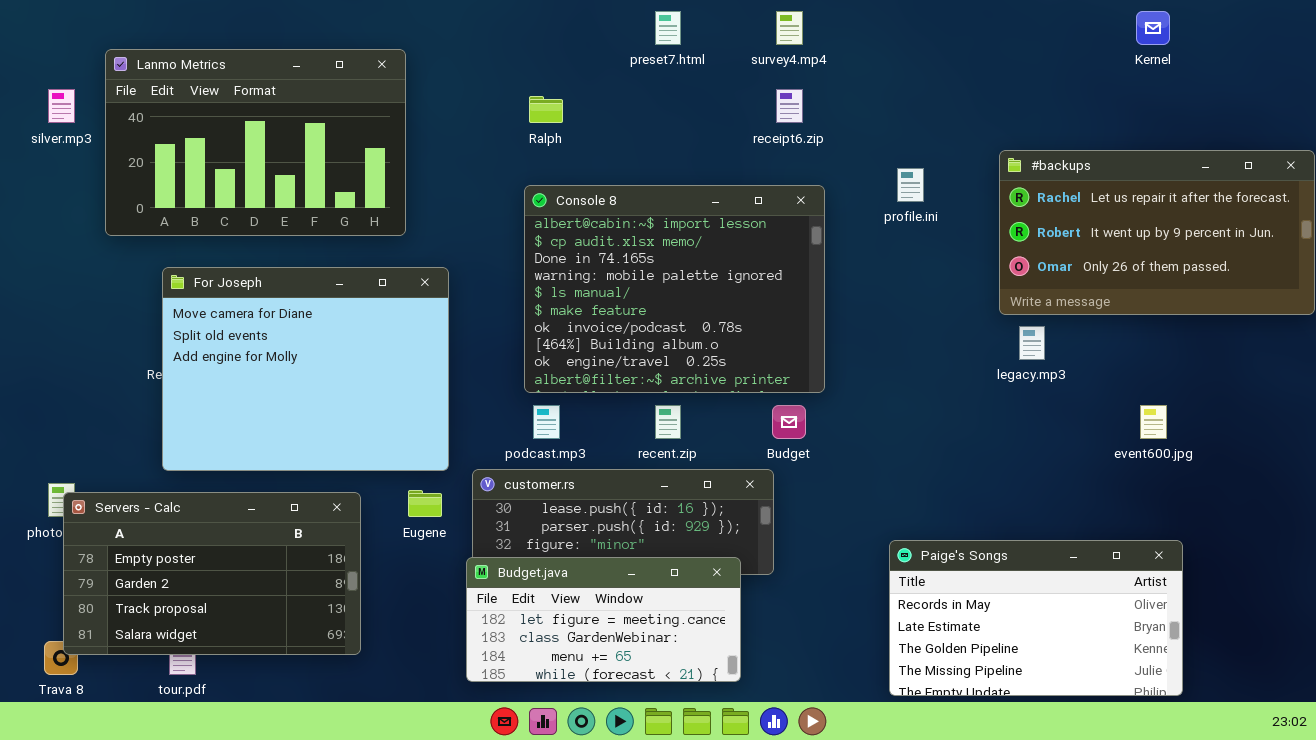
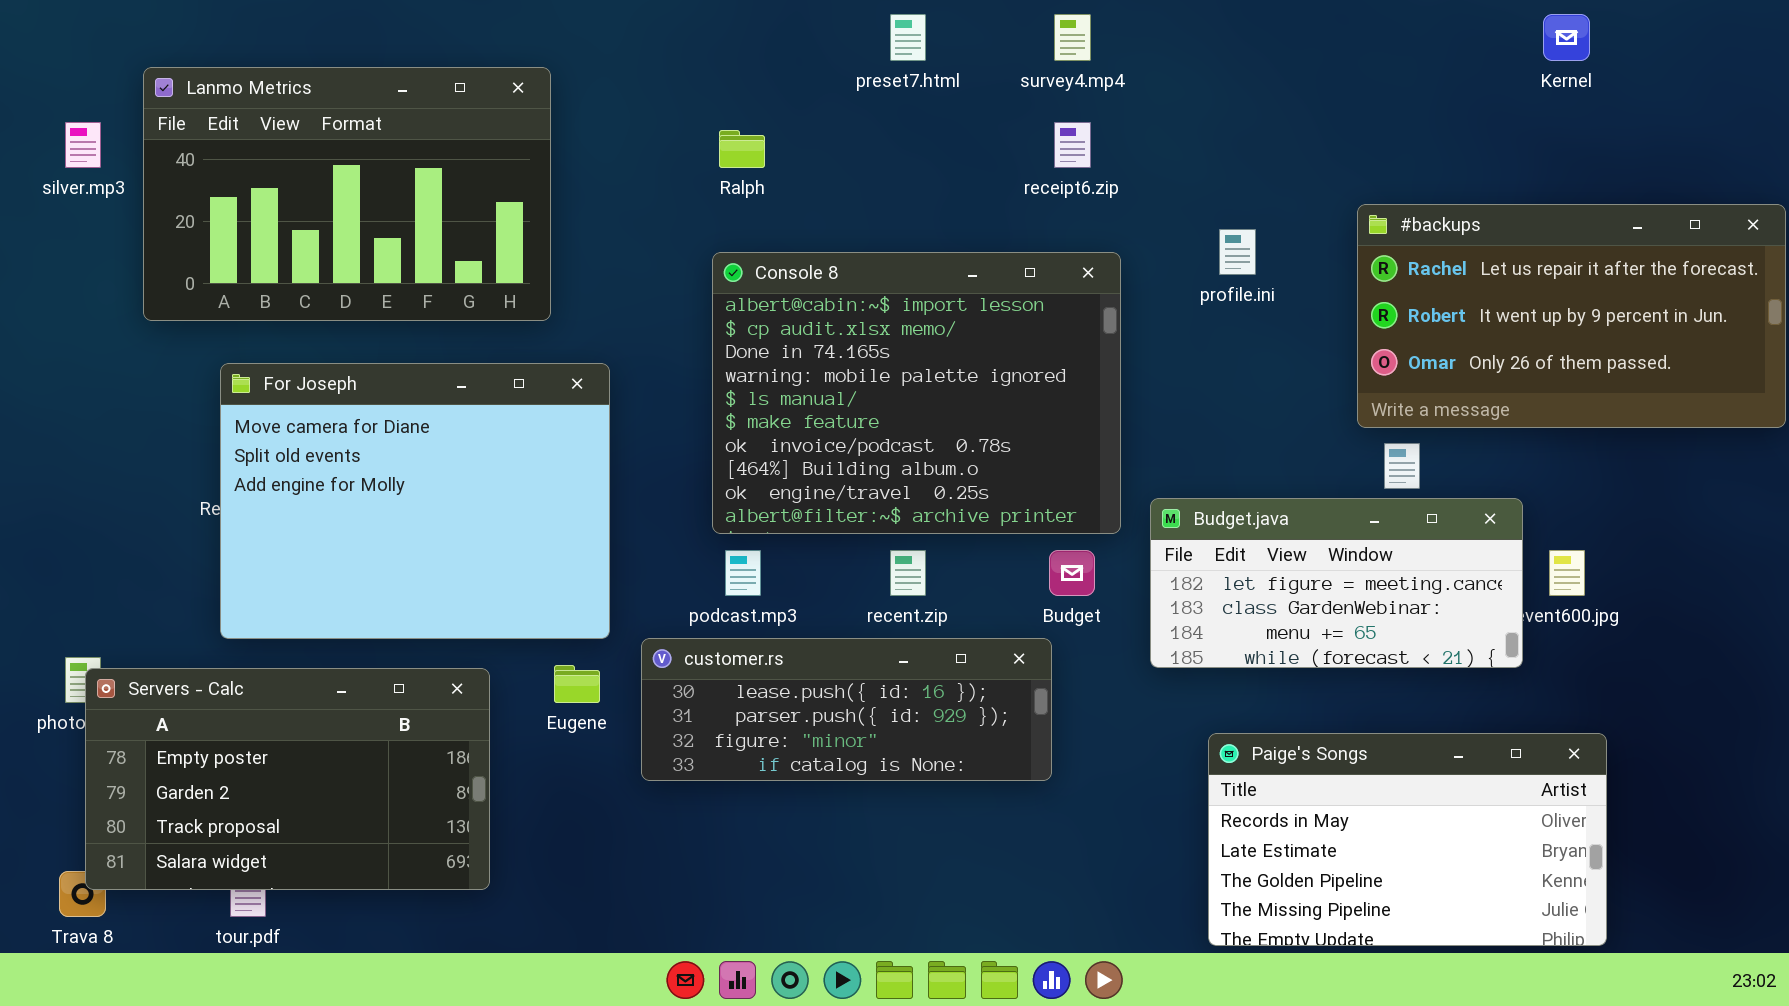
Budget.java: [466,557,741,682] -> [1150,498,1523,668], moved

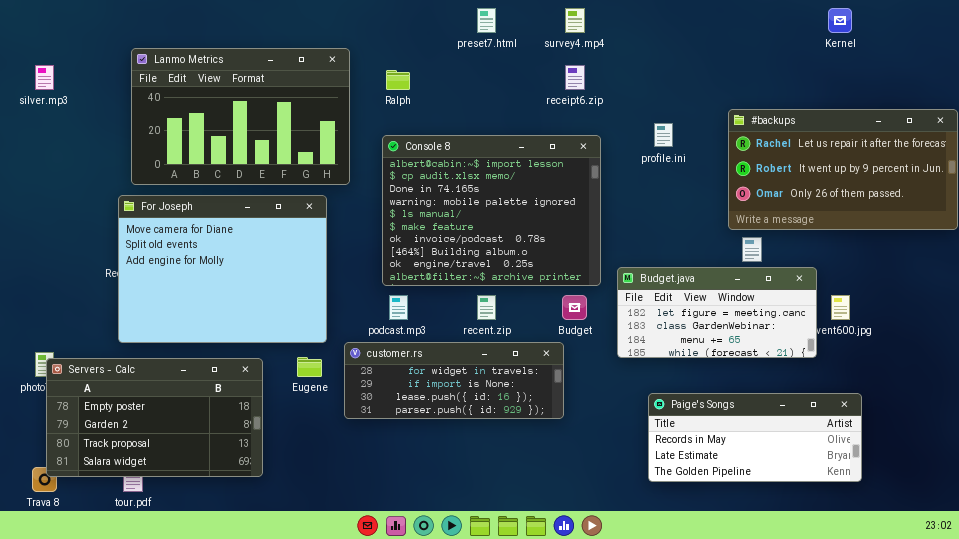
Lanmo Metrics: [143,67,551,321] -> [131,48,350,185], moved
customer.rs: [641,638,1052,781] -> [344,342,564,419], scrolled up 2 rows
Paige's Songs: [1208,733,1607,946] -> [648,393,862,482], resized

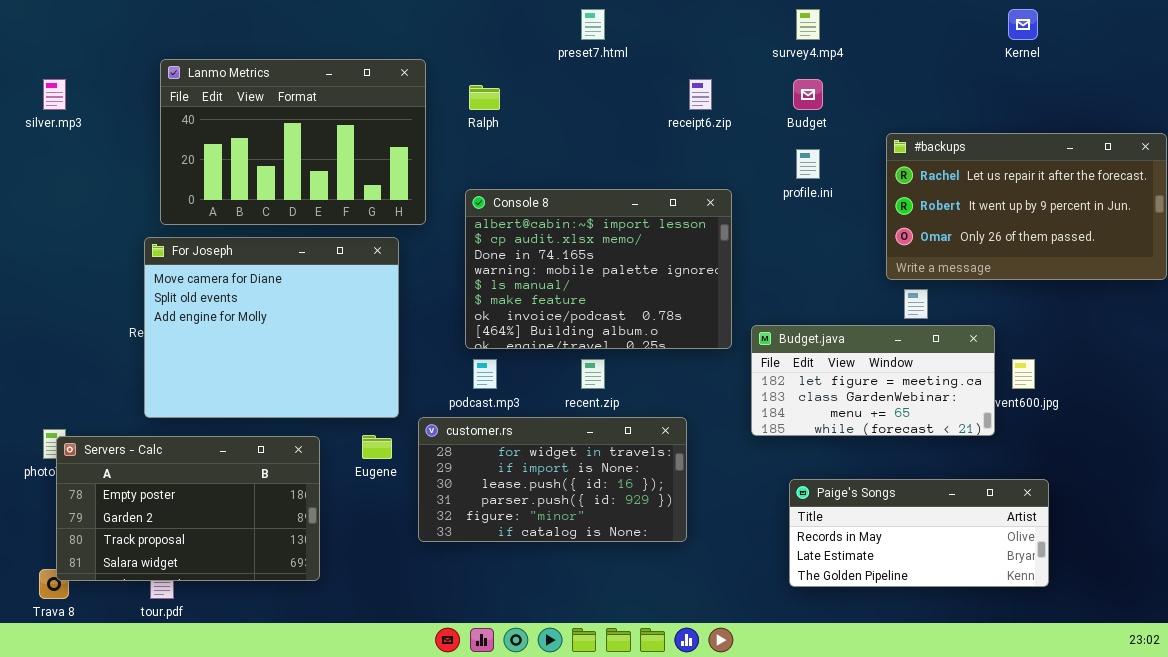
survey4.mp4: [565,8,585,33] -> [796,9,820,40], moved
Console 8: [382,135,601,286] -> [465,189,732,349], resized
Budget: [562,295,587,320] -> [793,79,823,110], moved
customer.rs: [344,342,564,419] -> [418,417,687,542], resized

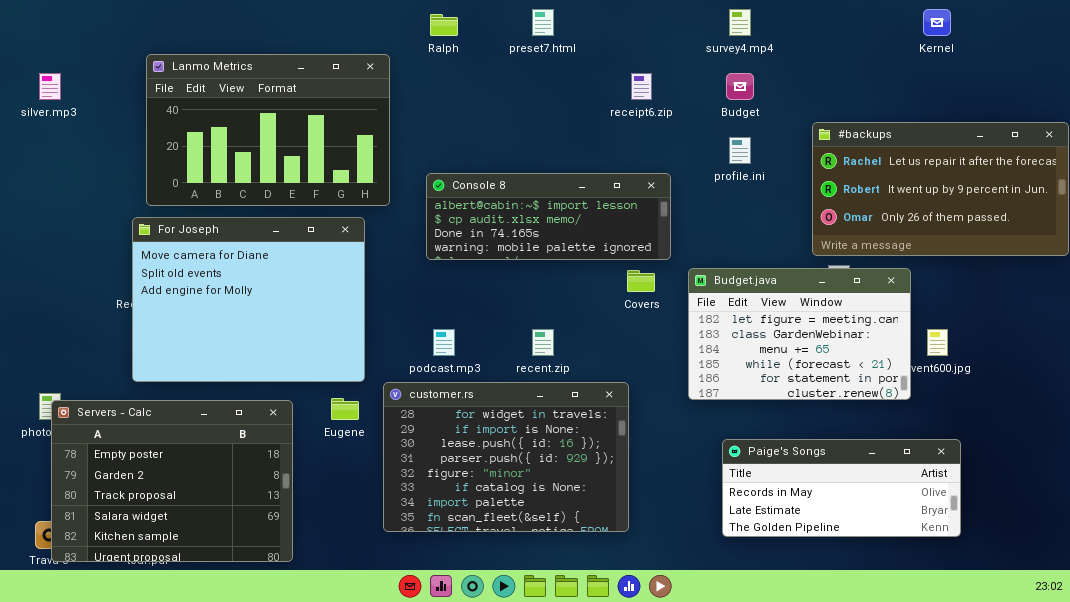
Ralph: [469,85,500,110] -> [430,14,458,36], moved
Console 8: [465,189,732,349] -> [426,173,671,260], resized
Budget.java: [751,325,995,436] -> [688,268,911,400], resized
customer.rs: [418,417,687,542] -> [383,382,629,532], resized
Servers - Calc: [56,436,320,581] -> [51,400,293,562], resized

